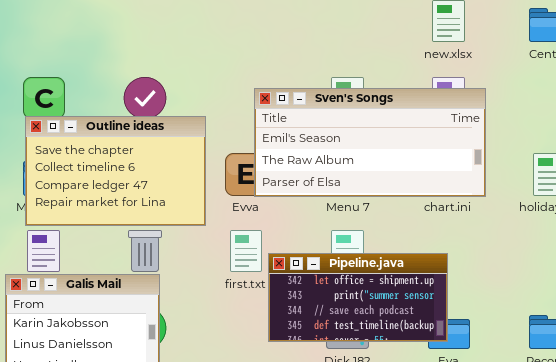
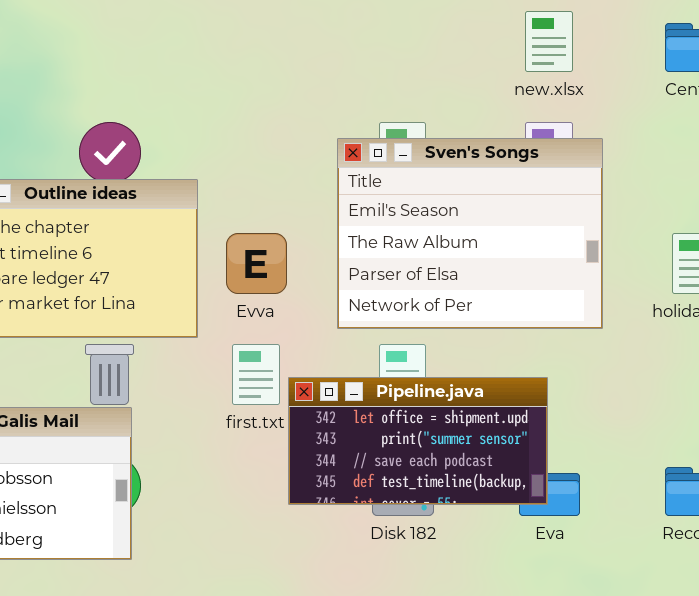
Sven's Songs: [254,88,486,197] -> [337,138,603,329], resized

